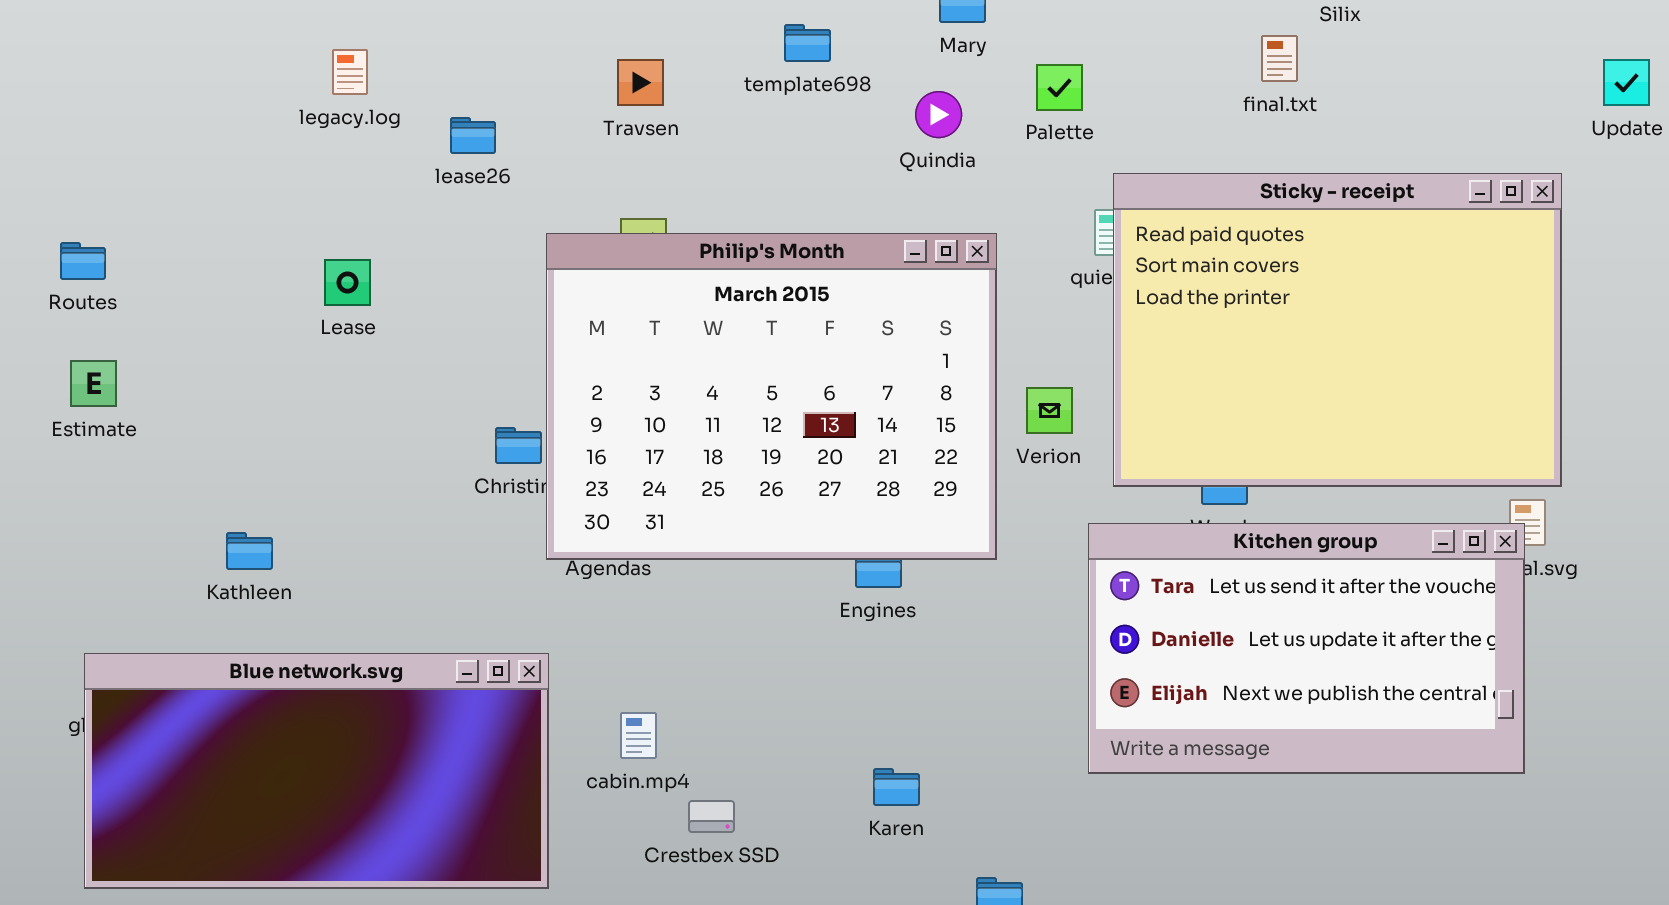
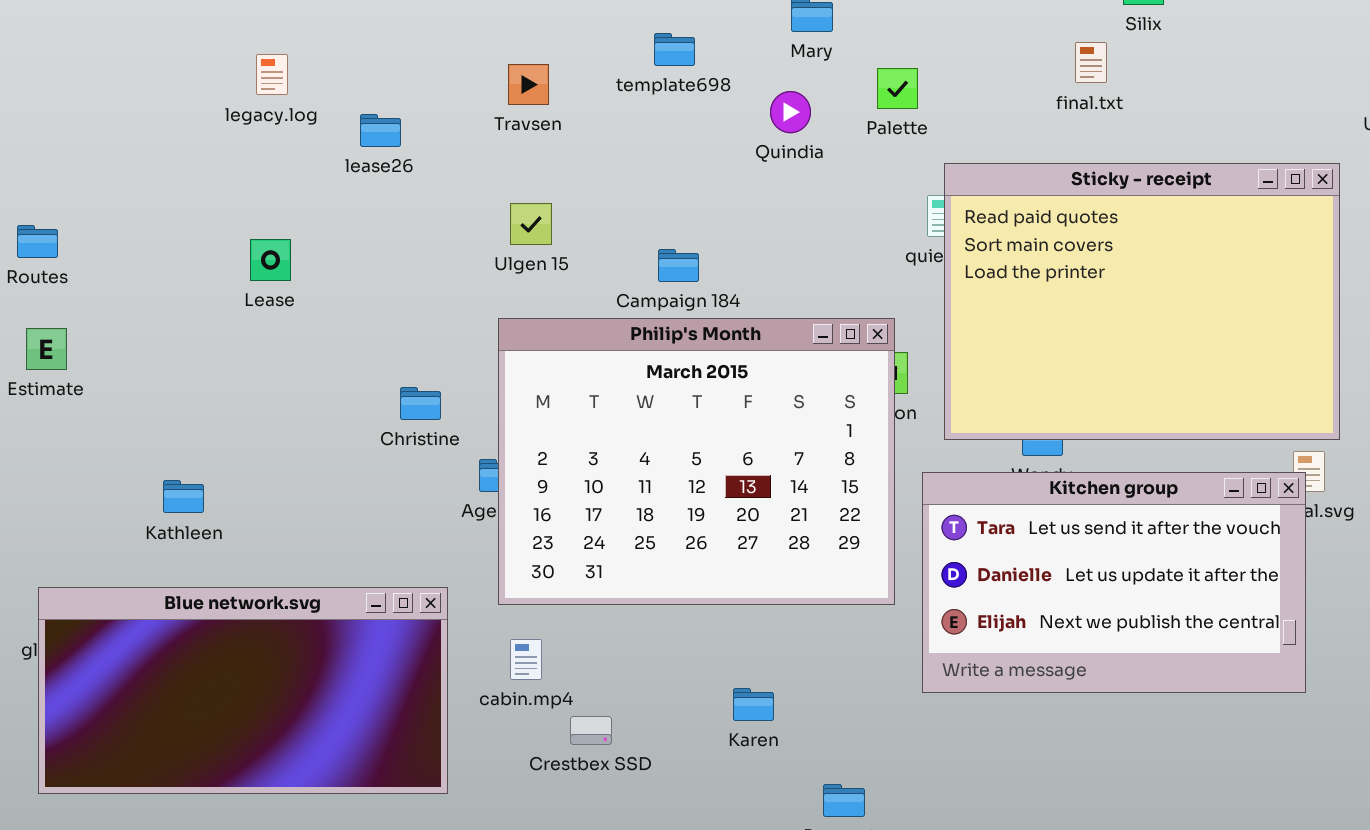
Philip's Month: [546,233,997,560] -> [498,318,895,605], moved

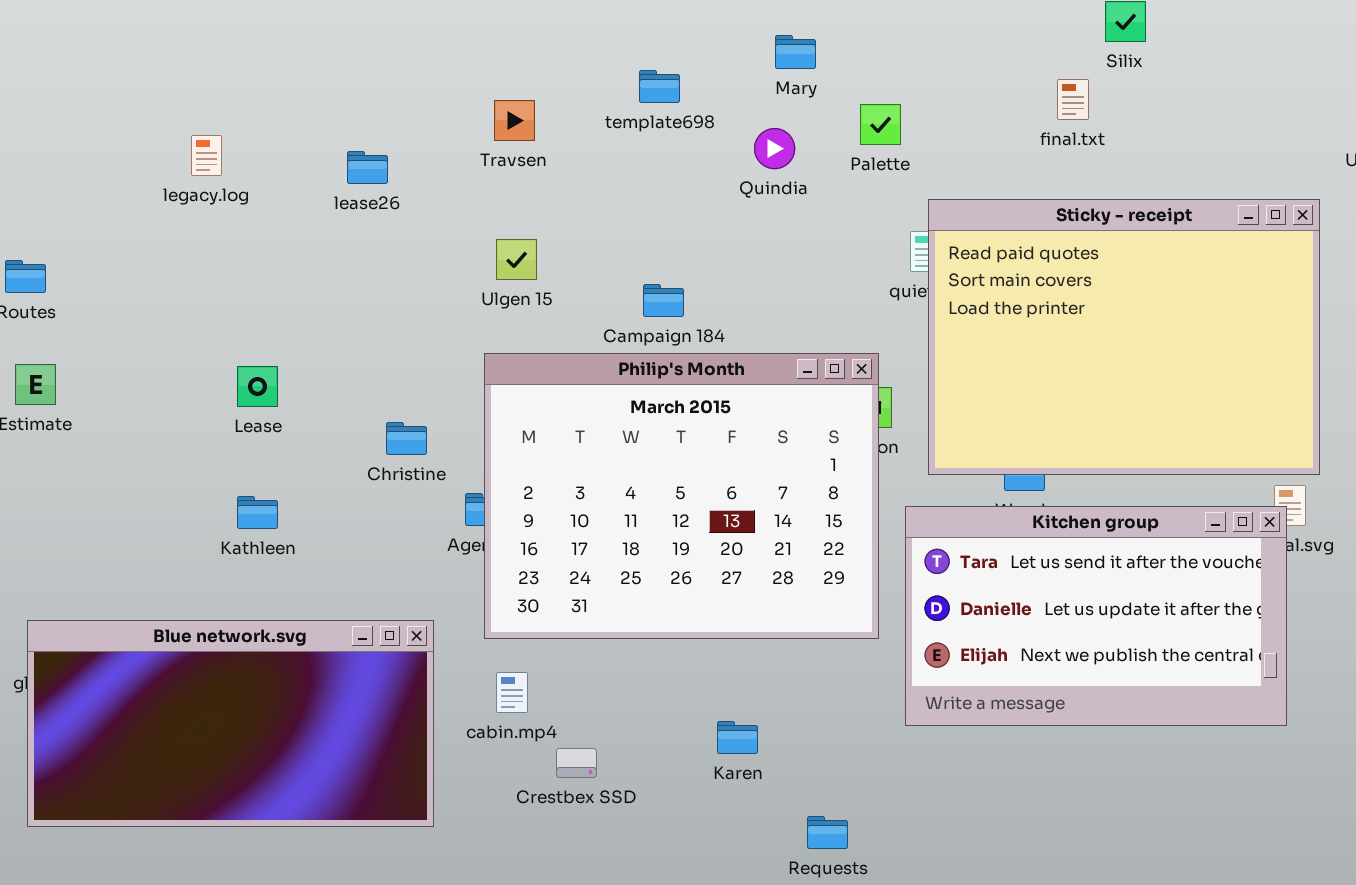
legacy.log: [256,54,288,95] -> [191,135,222,176], moved
Lease: [250,239,291,281] -> [237,366,278,407], moved
Kathleen: [163,480,204,513] -> [237,496,278,529], moved

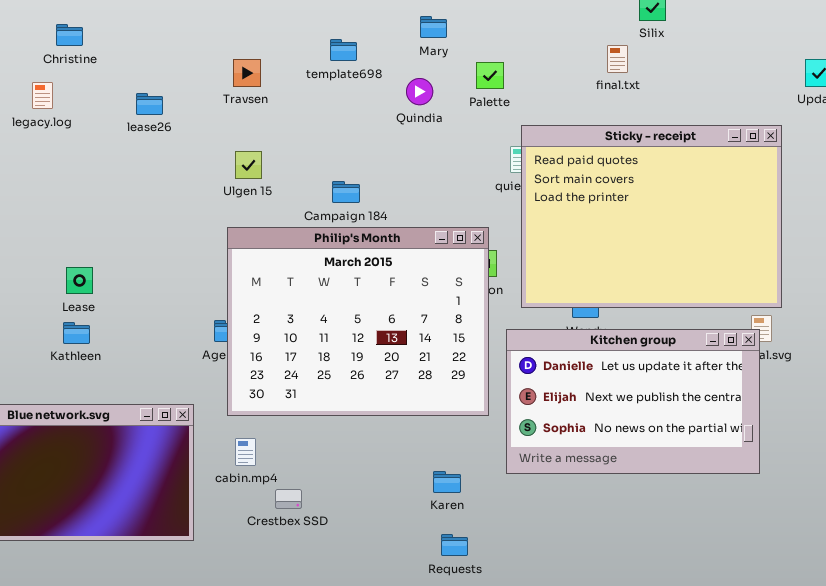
Lease: [237,366,278,407] -> [66,267,93,294], moved
Christine: [386,422,427,455] -> [56,24,83,46], moved
Kitchen group: [905,506,1287,726] -> [506,329,760,474], scrolled down 1 row
Karen: [717,721,758,754] -> [433,471,461,493], moved

